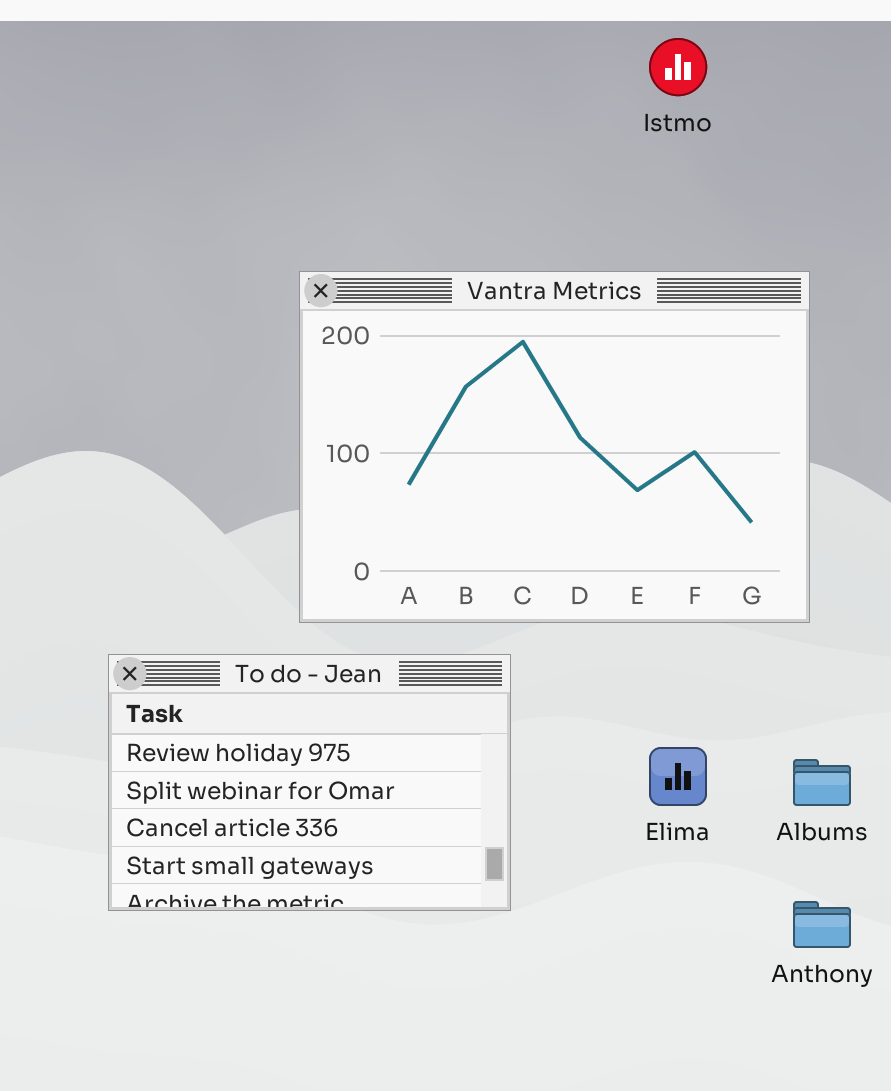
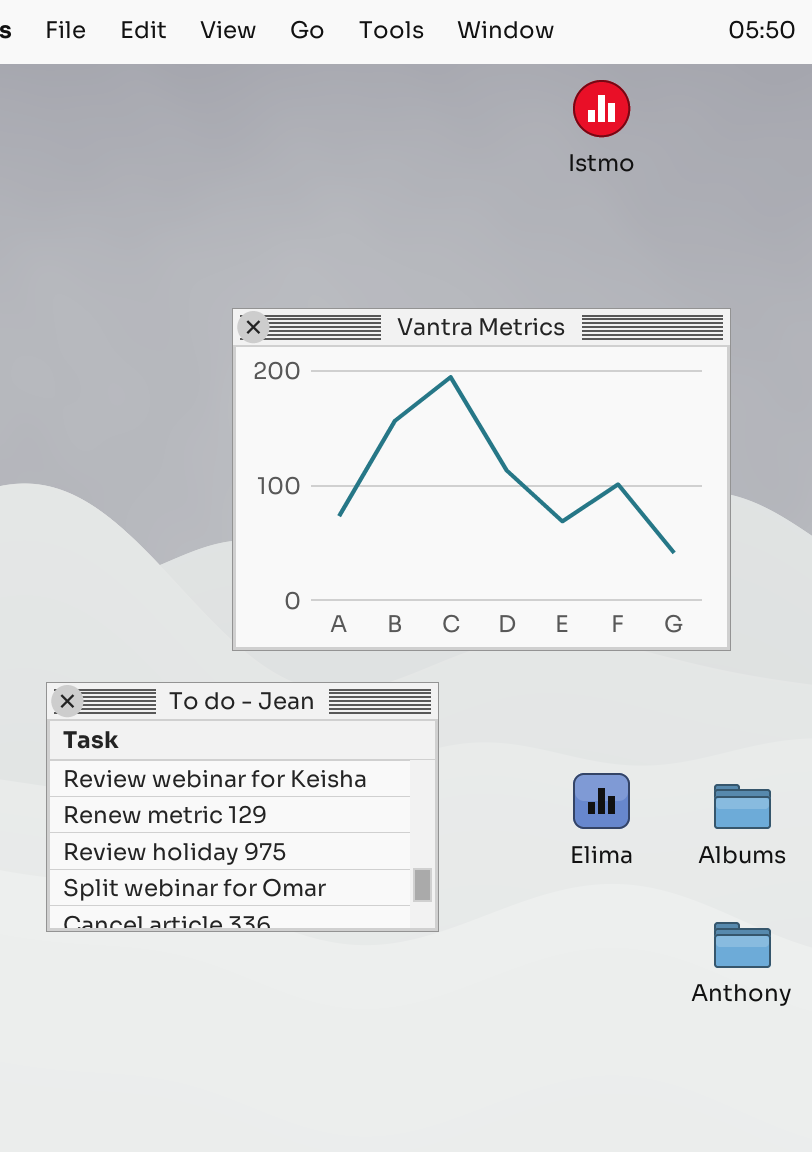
To do - Jean: [108,654,511,911] -> [46,682,439,932], scrolled up 2 rows

